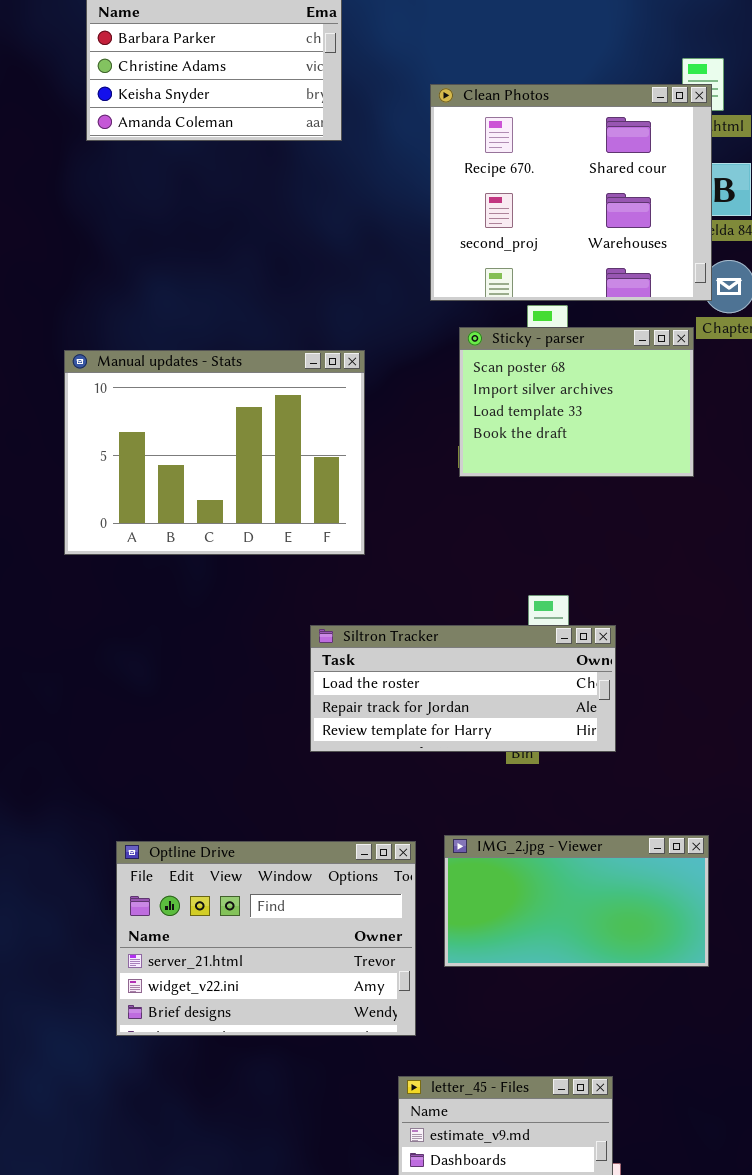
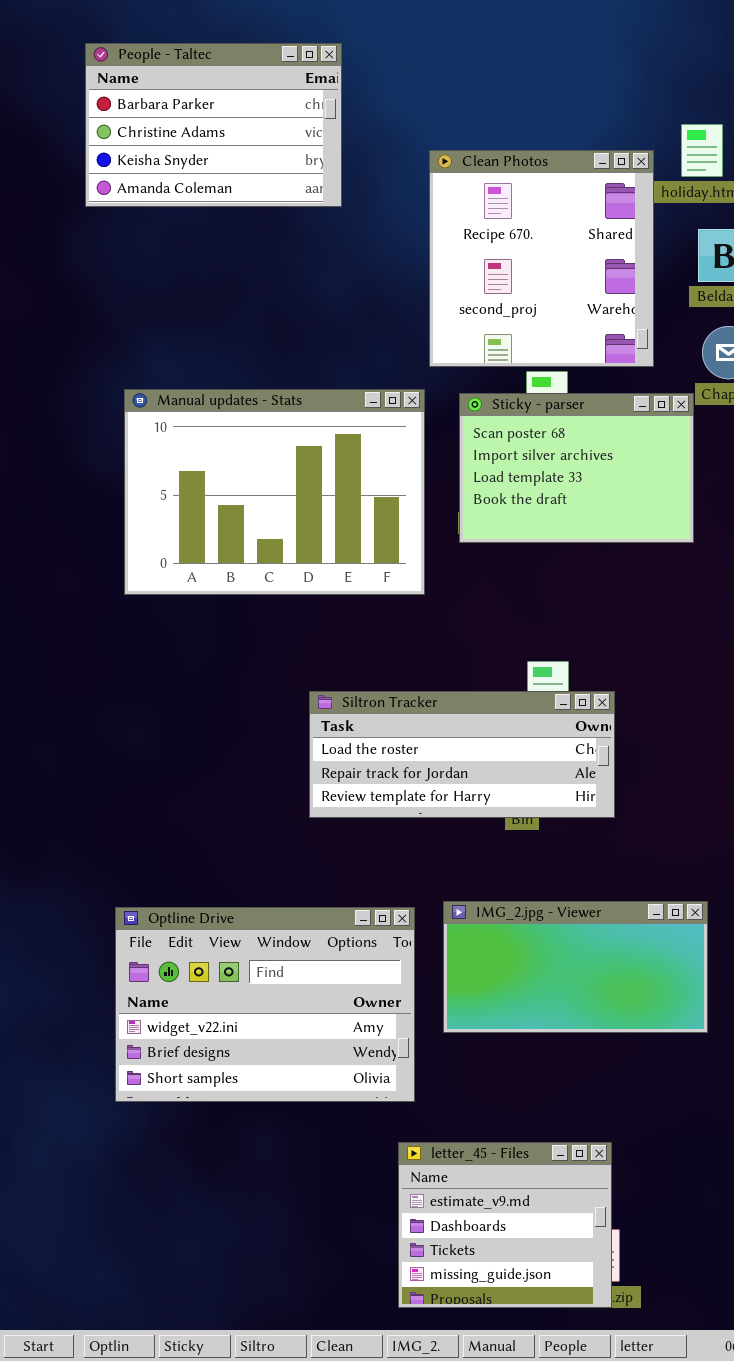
Clean Photos: [430,84,712,301] -> [429,150,654,367], resized
Manual updates - Stats: [64,350,365,555] -> [124,389,425,595], moved
Optline Drive: [116,841,416,1036] -> [115,907,415,1102], scrolled down 1 row

